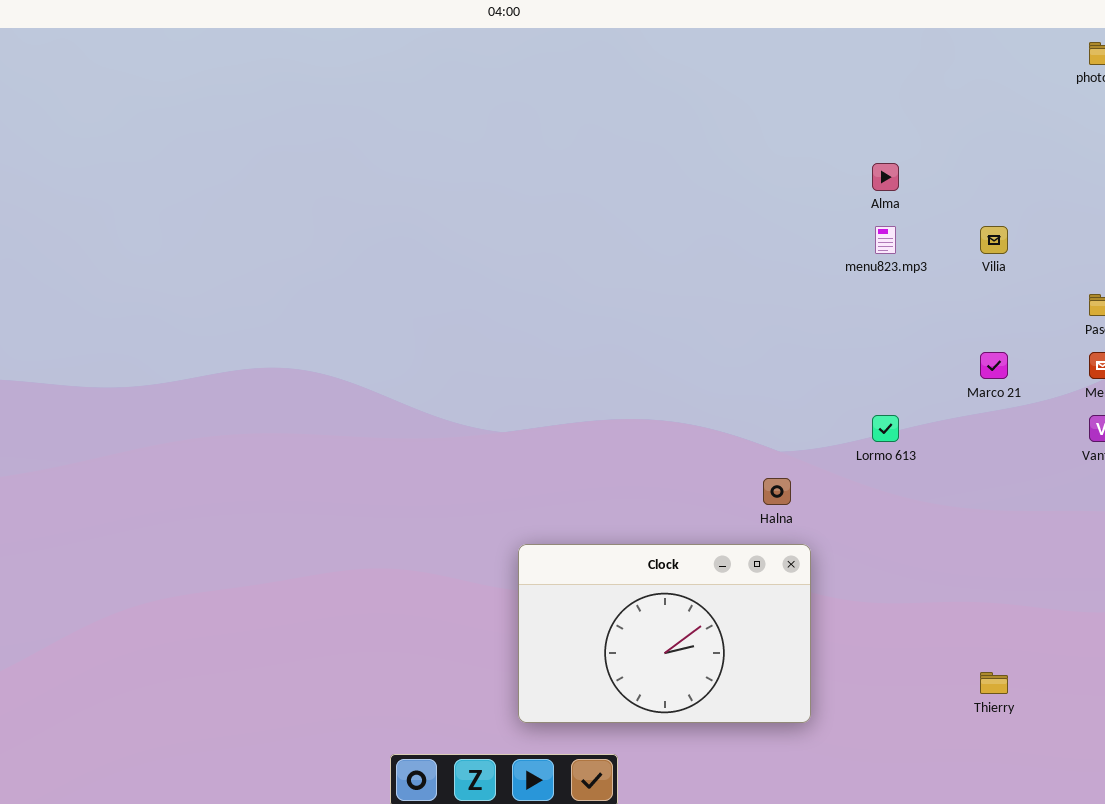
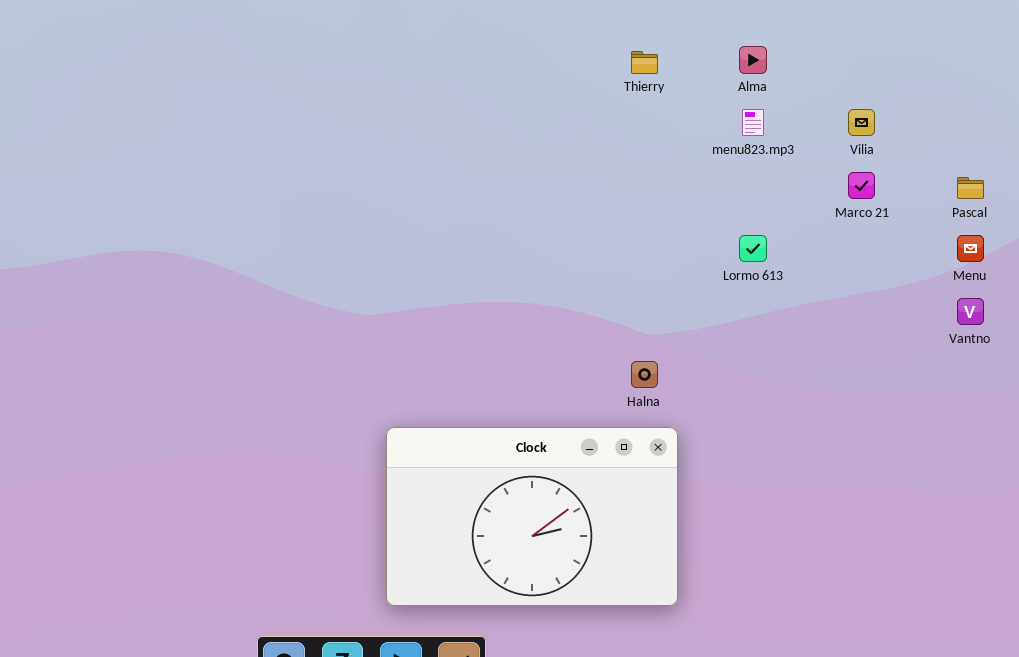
Marco 21: [980,352,1008,379] -> [848,172,875,199], moved
Lormo 613: [872,415,899,442] -> [739,235,767,262], moved
Thierry: [980,672,1008,694] -> [631,51,658,74], moved

